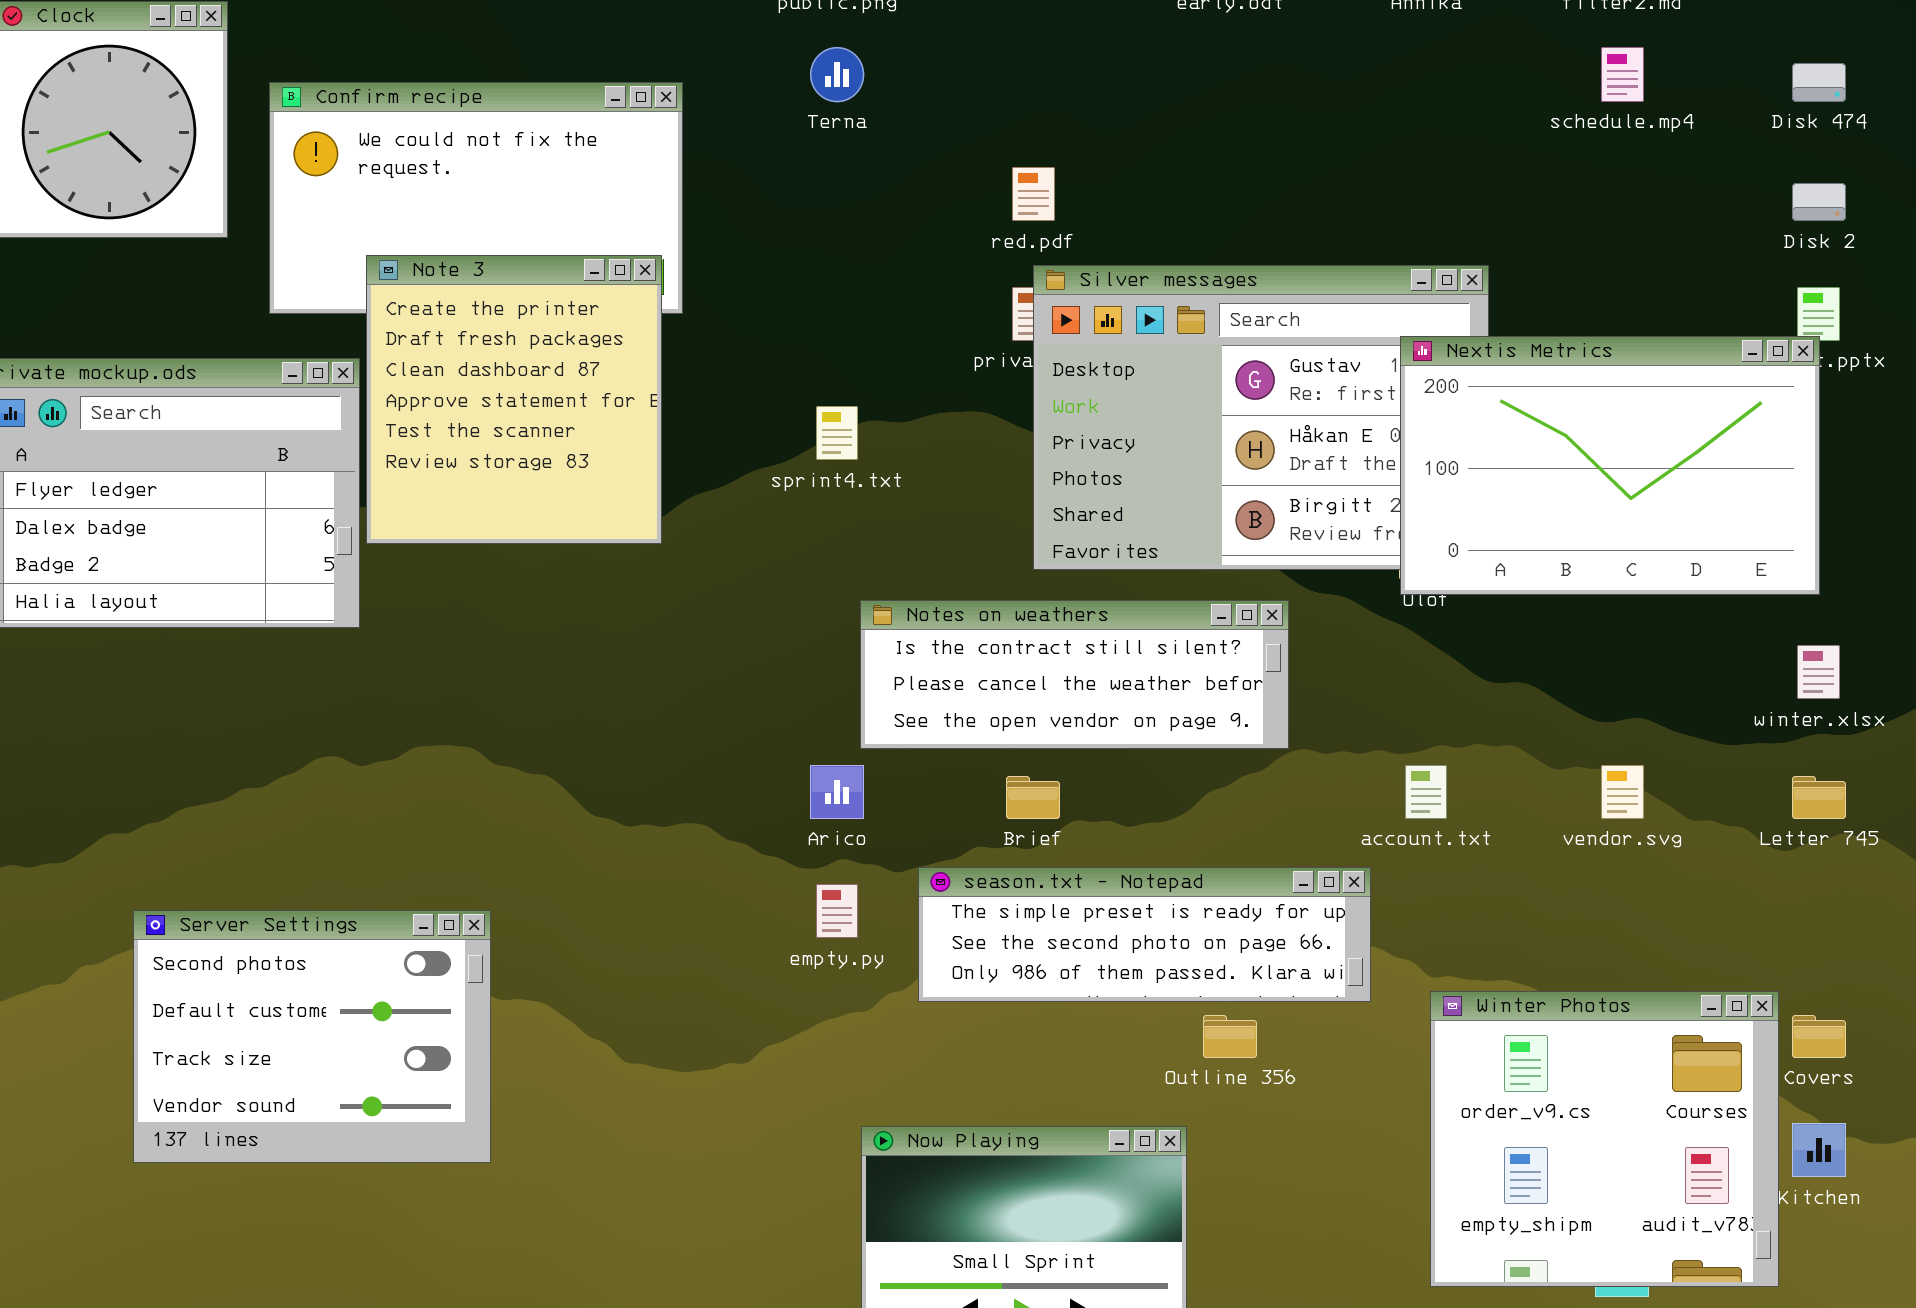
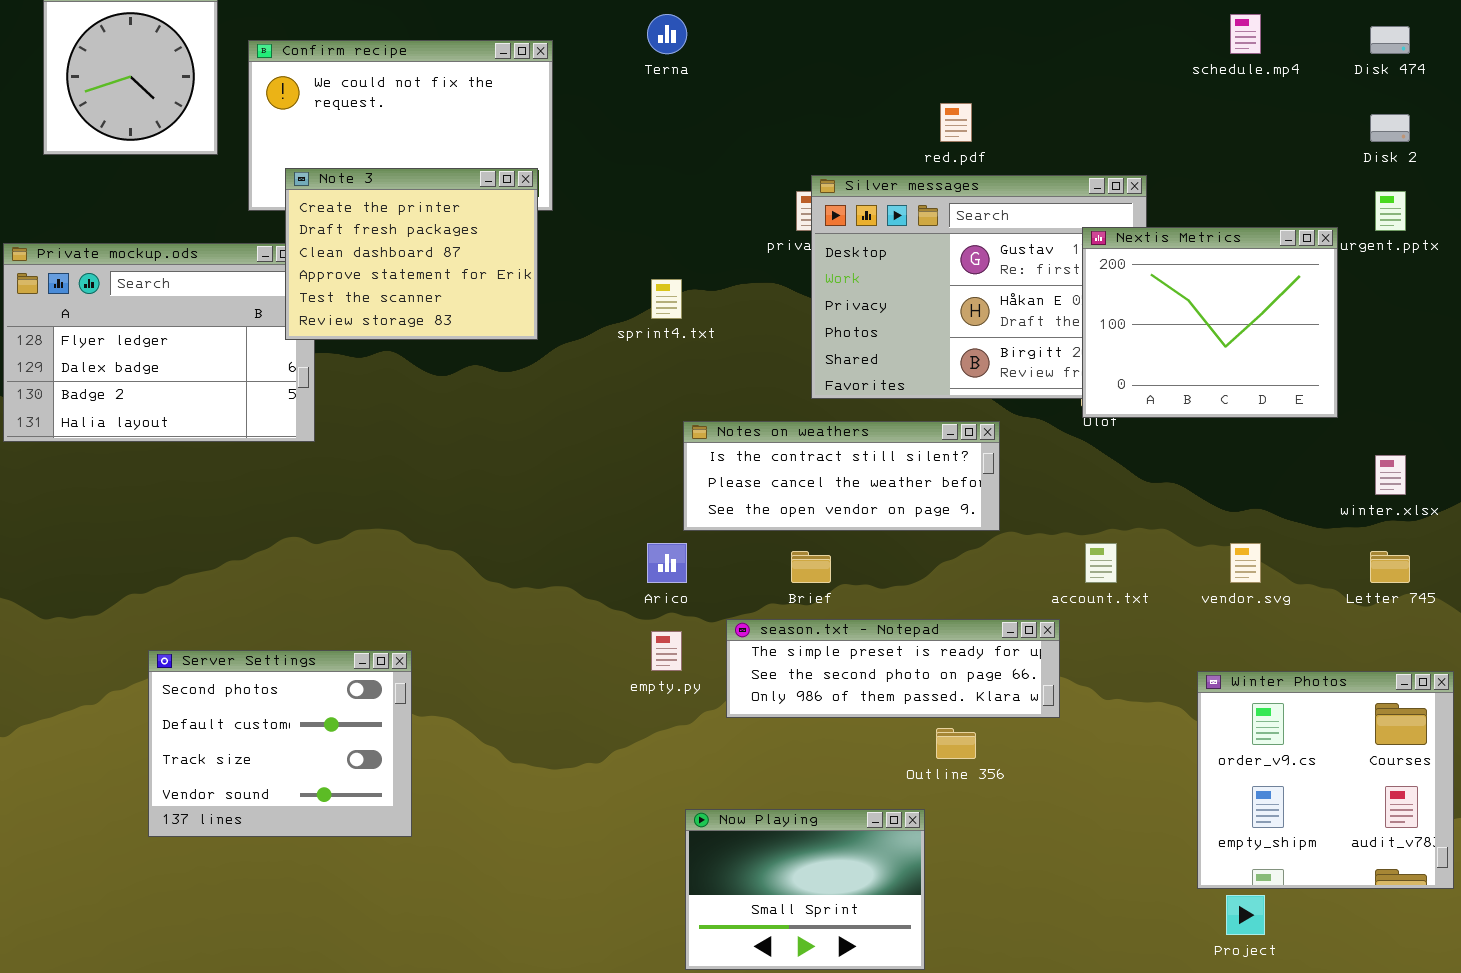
red.pdf: [1012,167,1055,221] -> [940,103,972,142], moved
Note 3: [366,255,662,544] -> [285,168,538,340], resized
Nextis Metrics: [1400,336,1820,595] -> [1082,227,1338,418], resized
Winter Photos: [1430,991,1779,1287] -> [1197,671,1454,889], moved

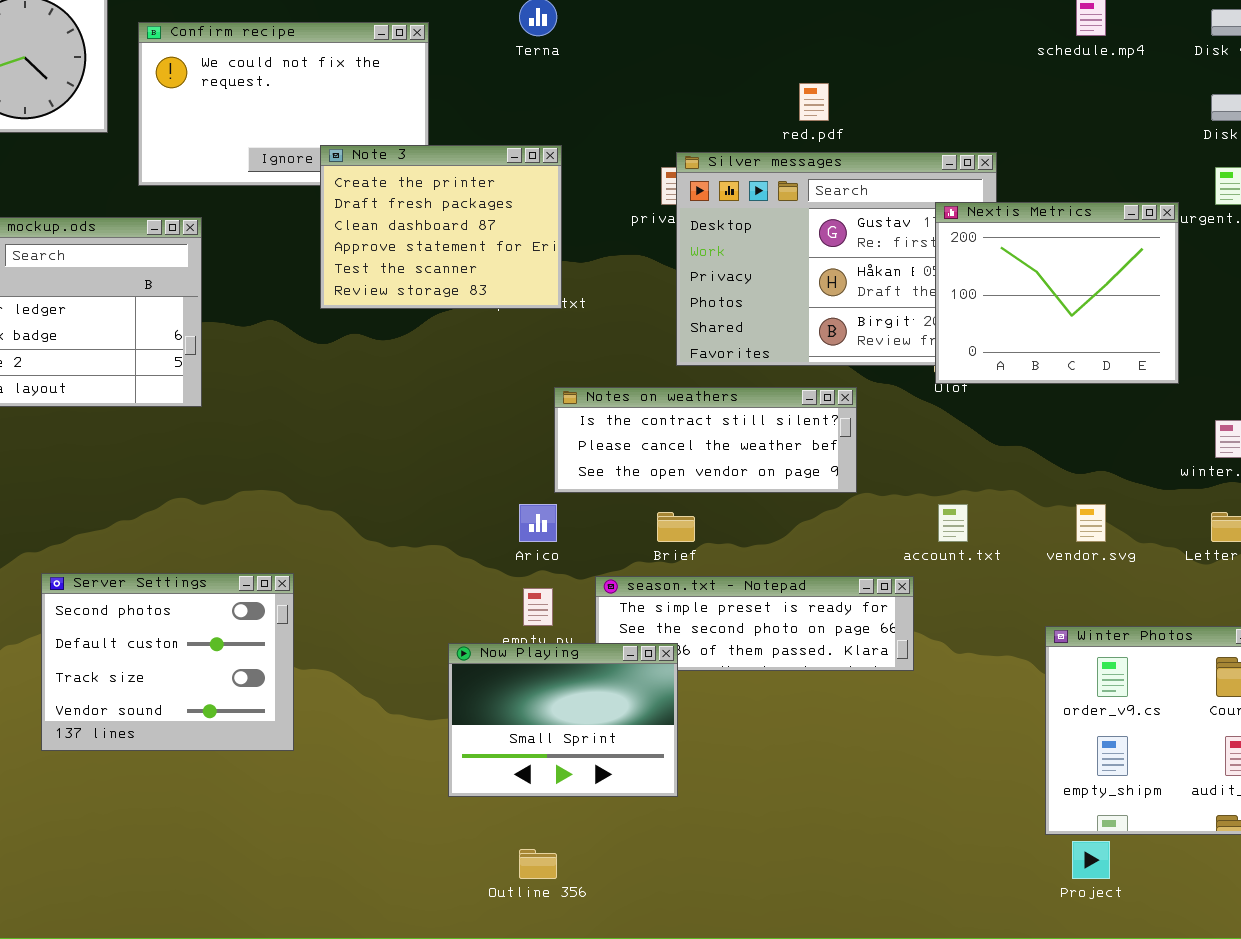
Note 3: [285,168,538,340] -> [320,145,562,309], moved
Server Settings: [148,650,412,837] -> [41,573,294,751], moved
Outline 356: [936,728,976,759] -> [519,849,557,879], moved
Now Playing: [685,809,925,970] -> [448,643,678,797], moved

